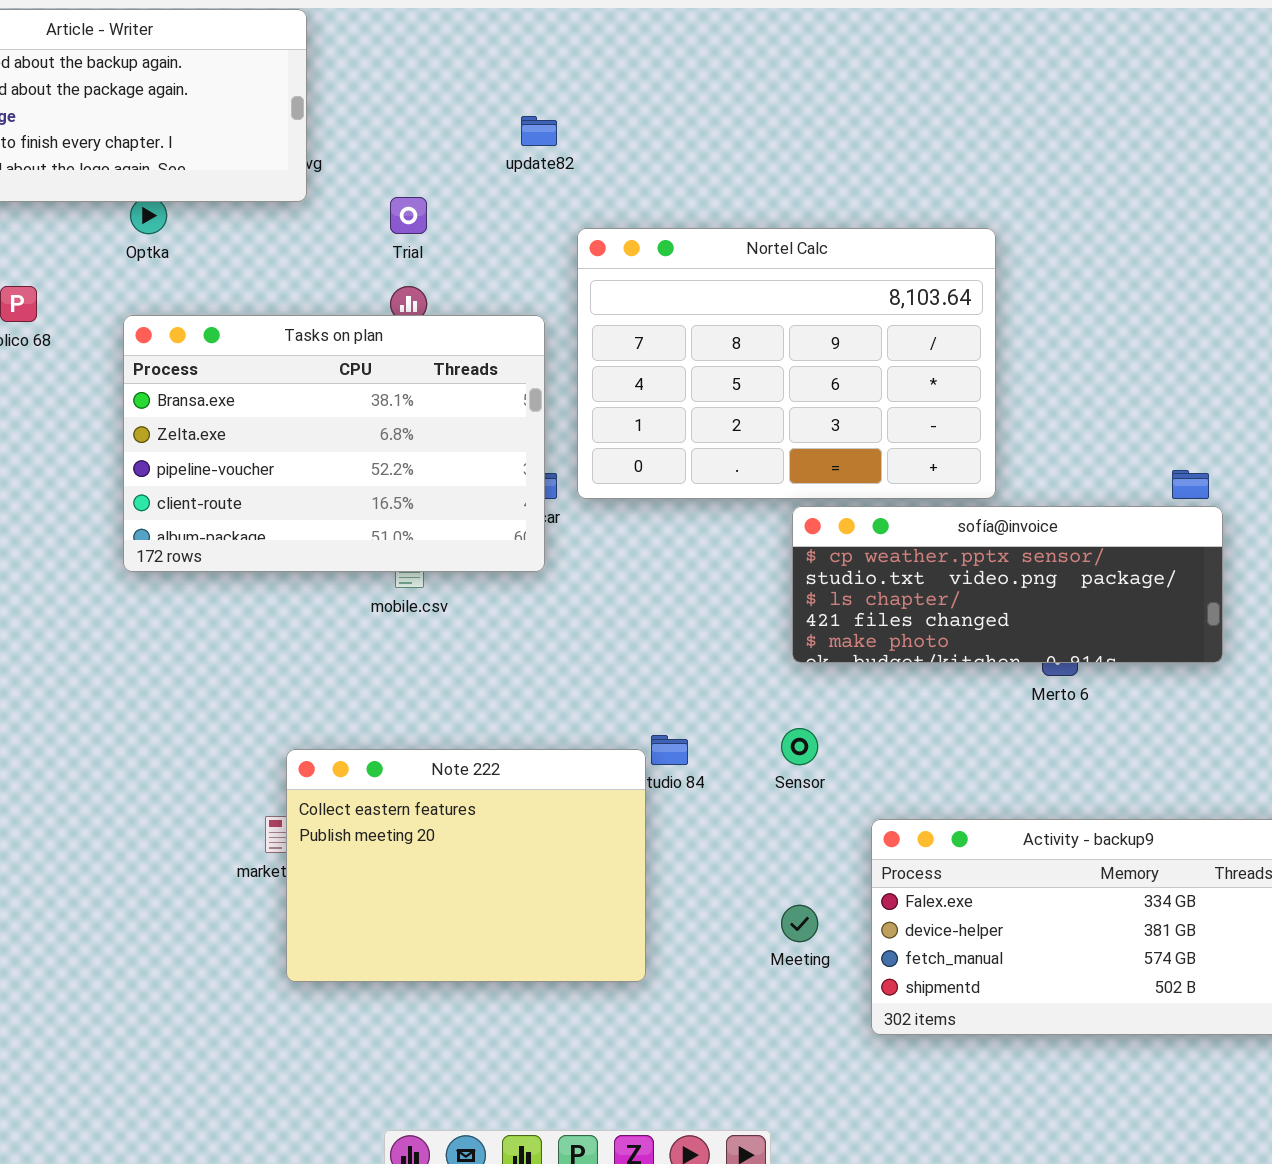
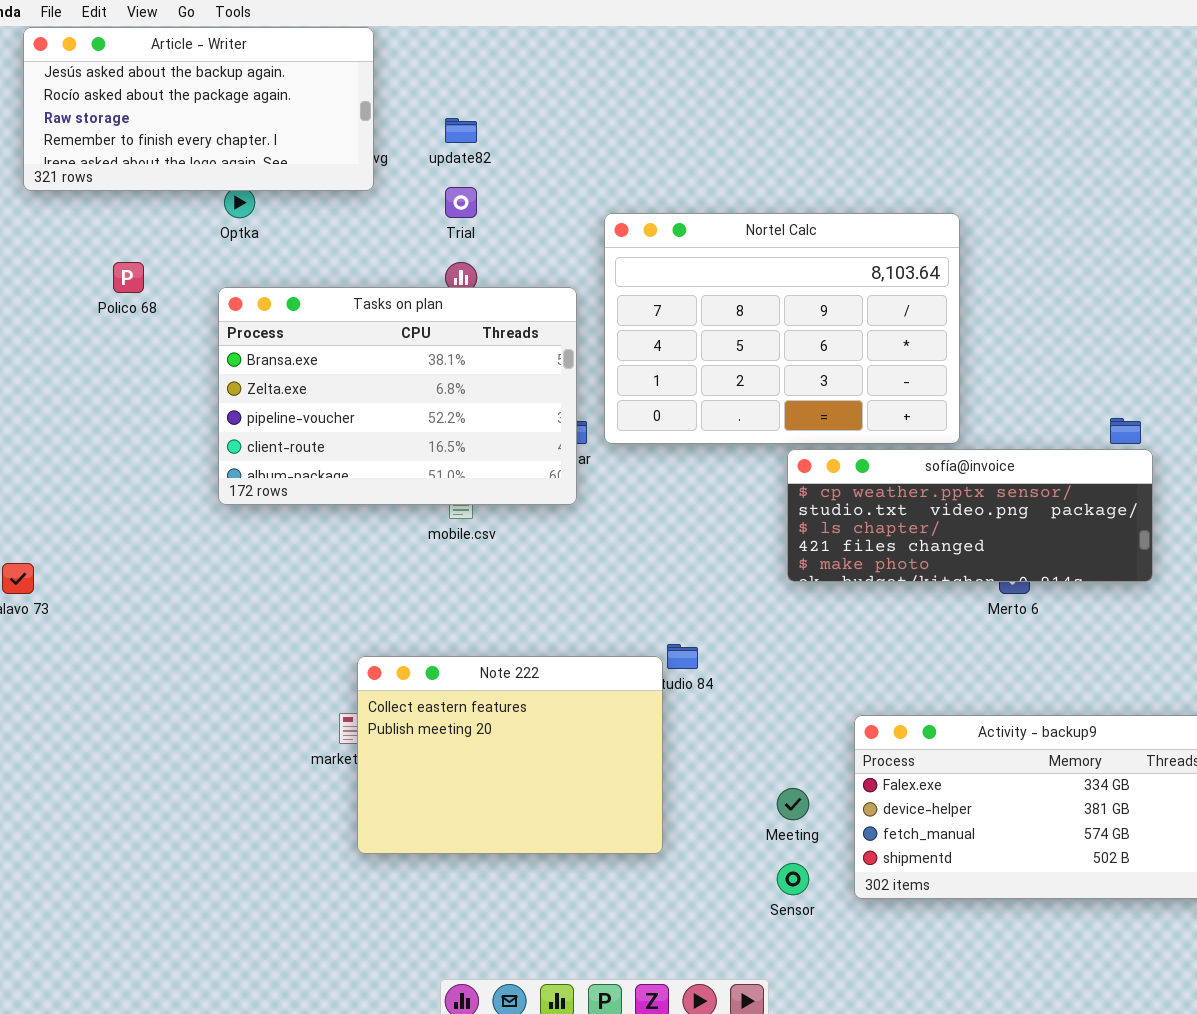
update82: [521,116,557,146] -> [445,118,477,143], moved
Sensor: [781,728,818,765] -> [777,863,809,895], moved

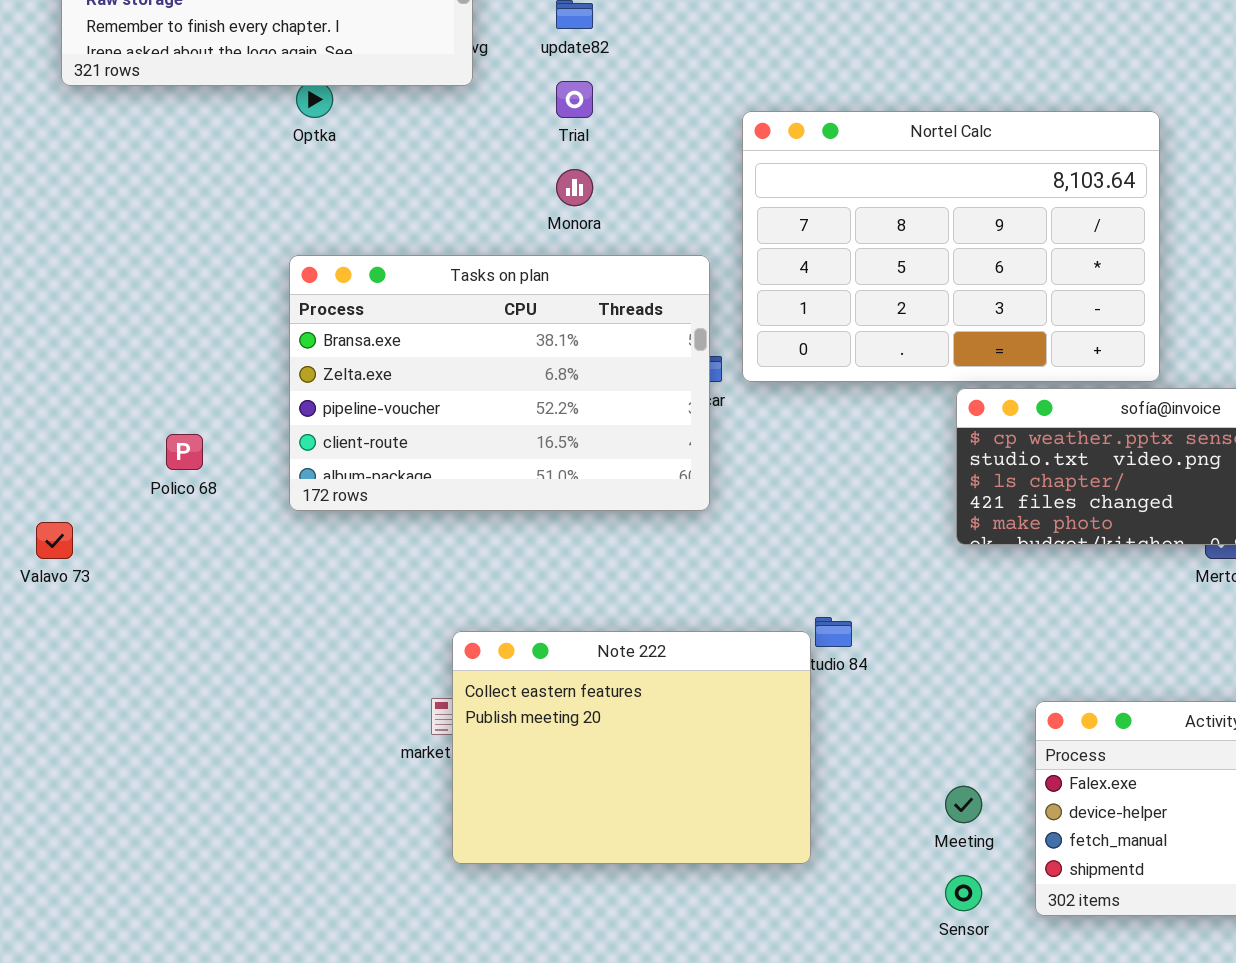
Polico 68: [113,262,144,293] -> [166,434,203,470], moved
Tasks on plan: [218,287,577,505] -> [289,255,710,511], moved

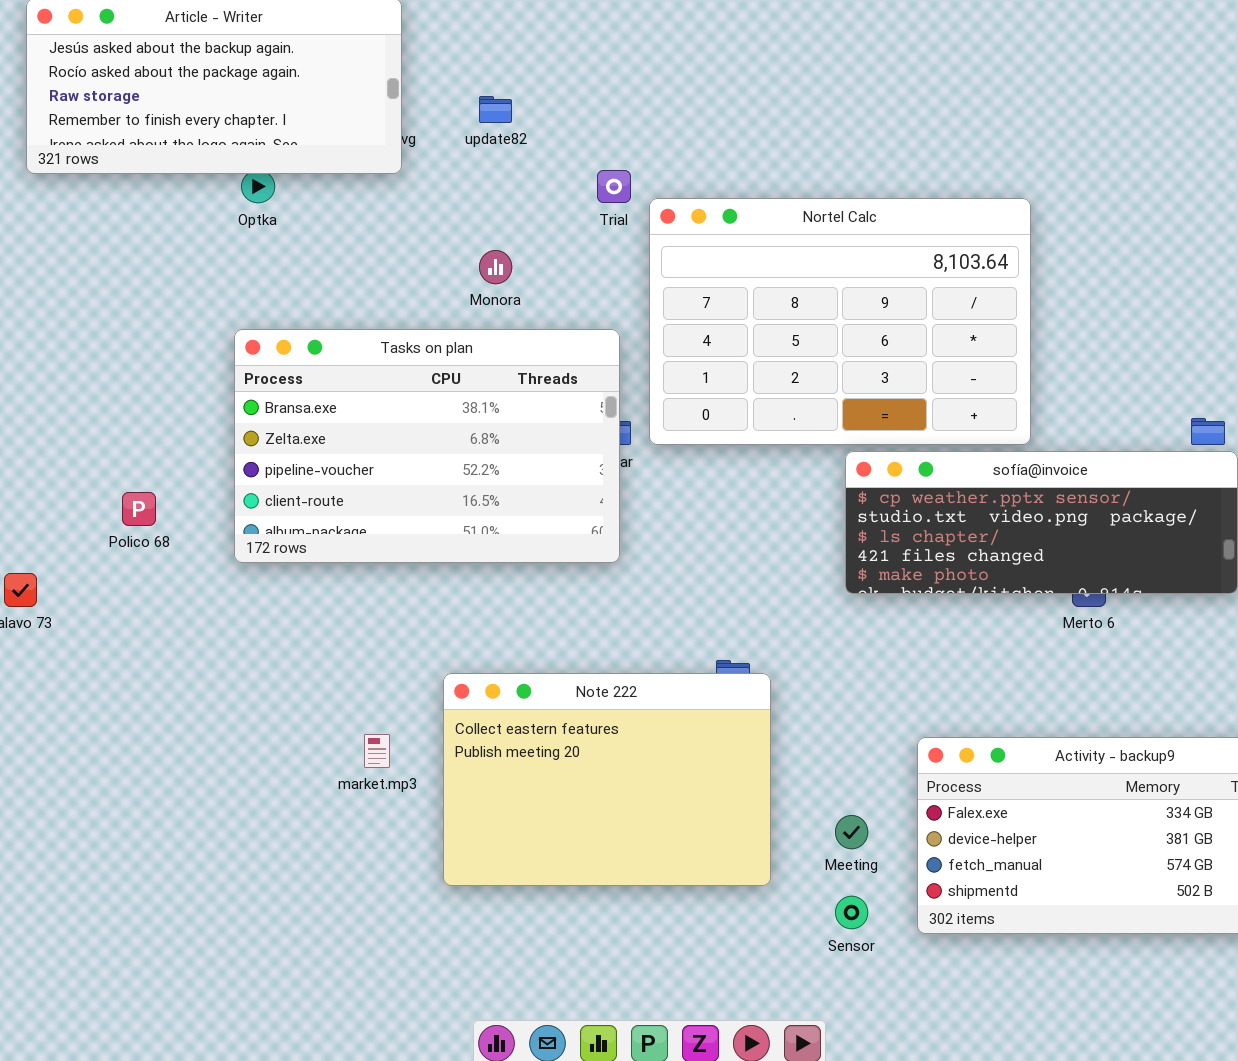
Trial: [556,81,593,118] -> [597,170,631,203], moved
Note 222: [452,631,811,864] -> [443,673,771,886], moved

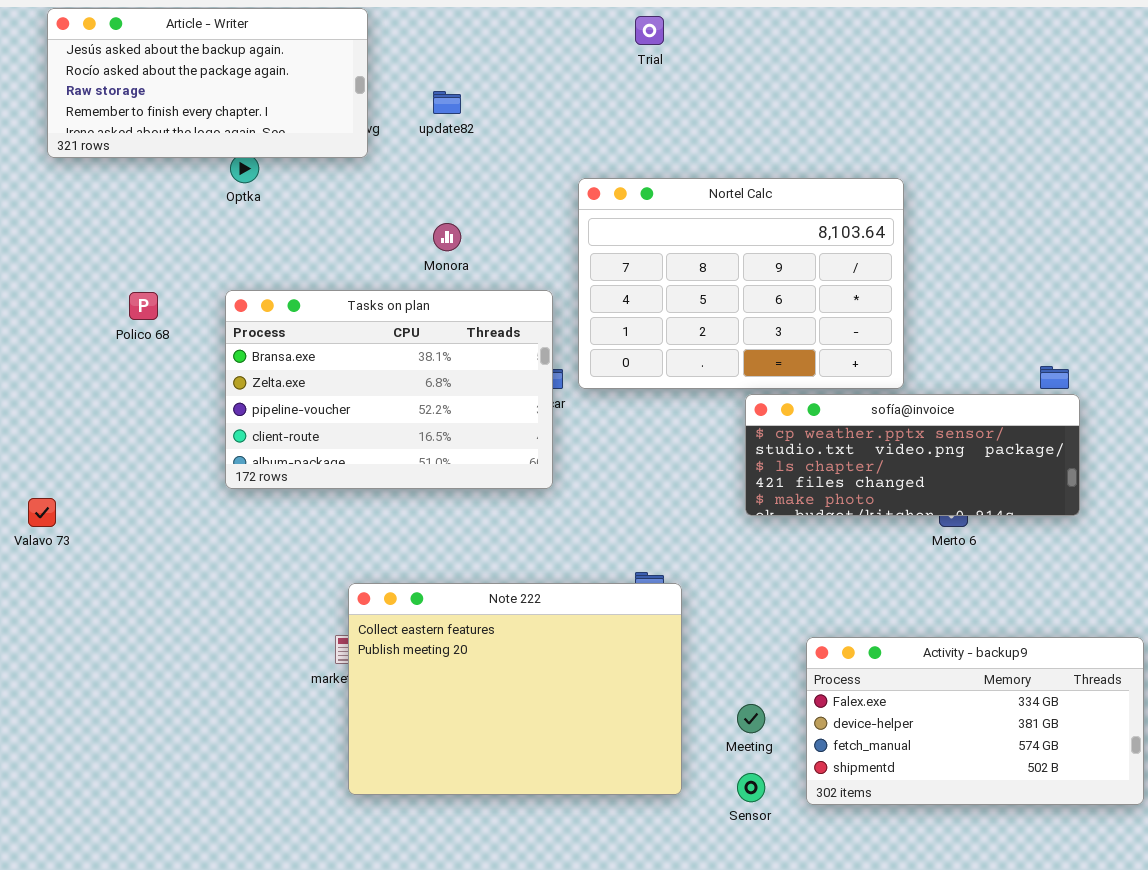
Trial: [597,170,631,203] -> [635,16,664,45], moved
Polico 68: [122,492,156,526] -> [129,292,158,320], moved
Note 222: [443,673,771,886] -> [348,583,682,795], resized

